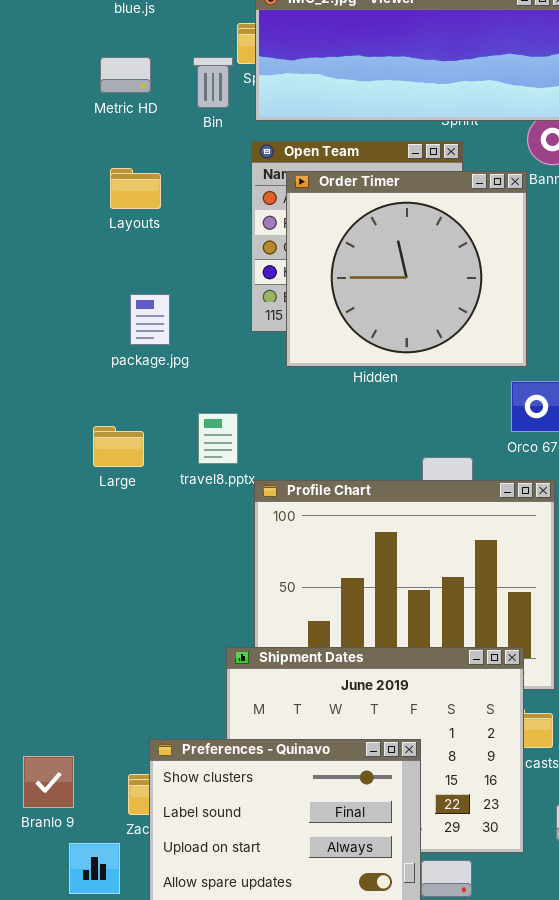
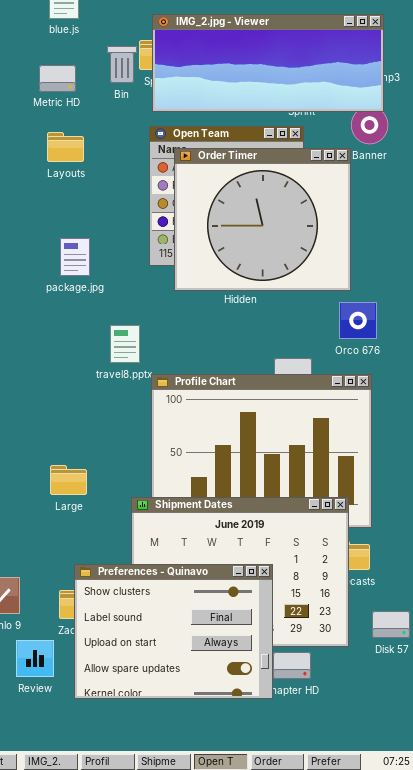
Bin: [193,57,233,108] -> [107,46,137,83], moved
Layouts: [110,168,161,209] -> [47,132,84,162], moved
Large: [93,426,144,467] -> [50,465,87,495], moved

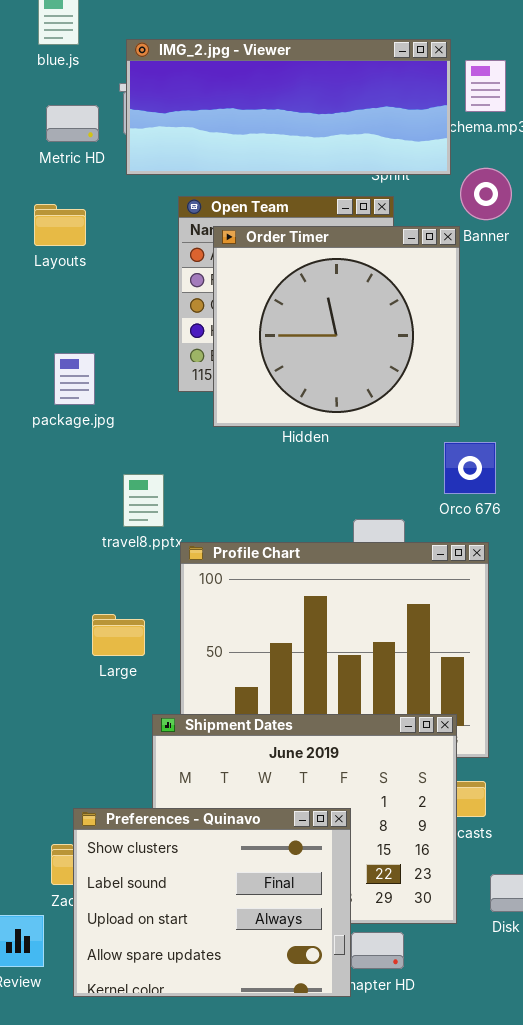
IMG_2.jpg - Viewer: [152,14,384,112] -> [126,39,451,175], moved
Metric HD: [39,65,76,92] -> [46,105,99,142], moved
Large: [50,465,87,495] -> [92,614,145,656], moved

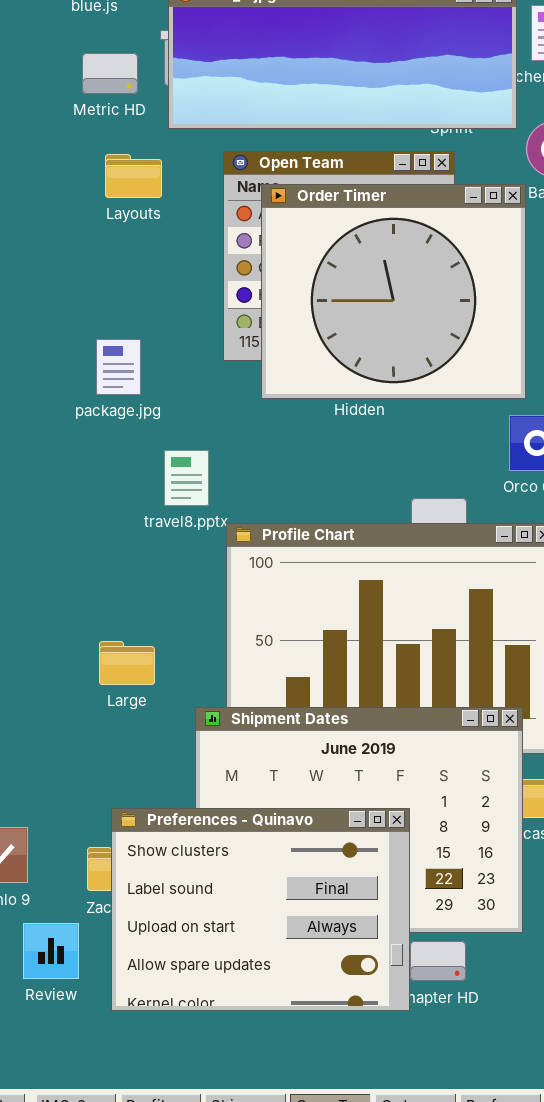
Layouts: [34,204,86,246] -> [105,154,162,198], moved
package.jpg: [54,353,95,405] -> [96,339,141,395], moved
Large: [92,614,145,656] -> [99,641,155,685], moved

